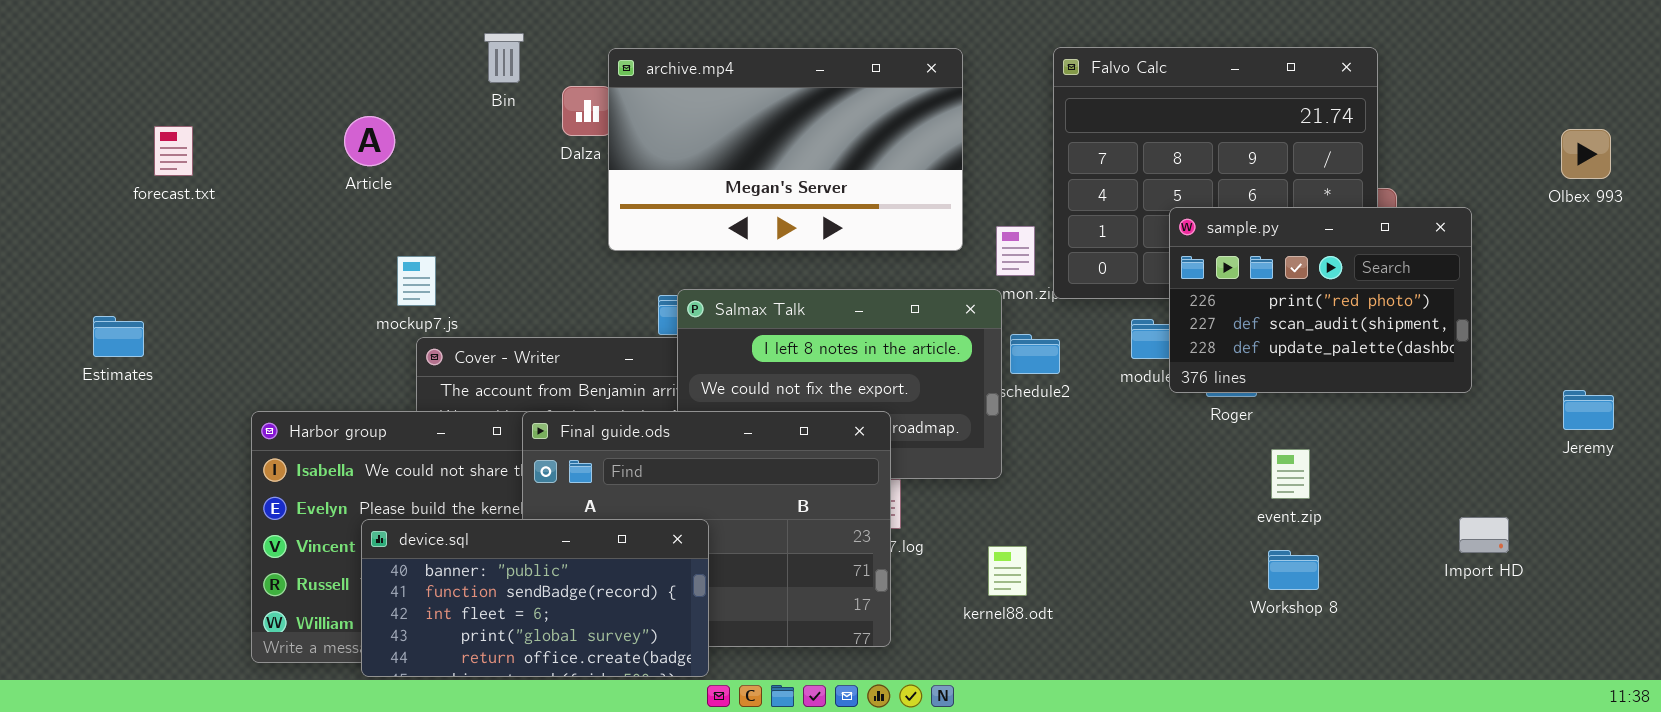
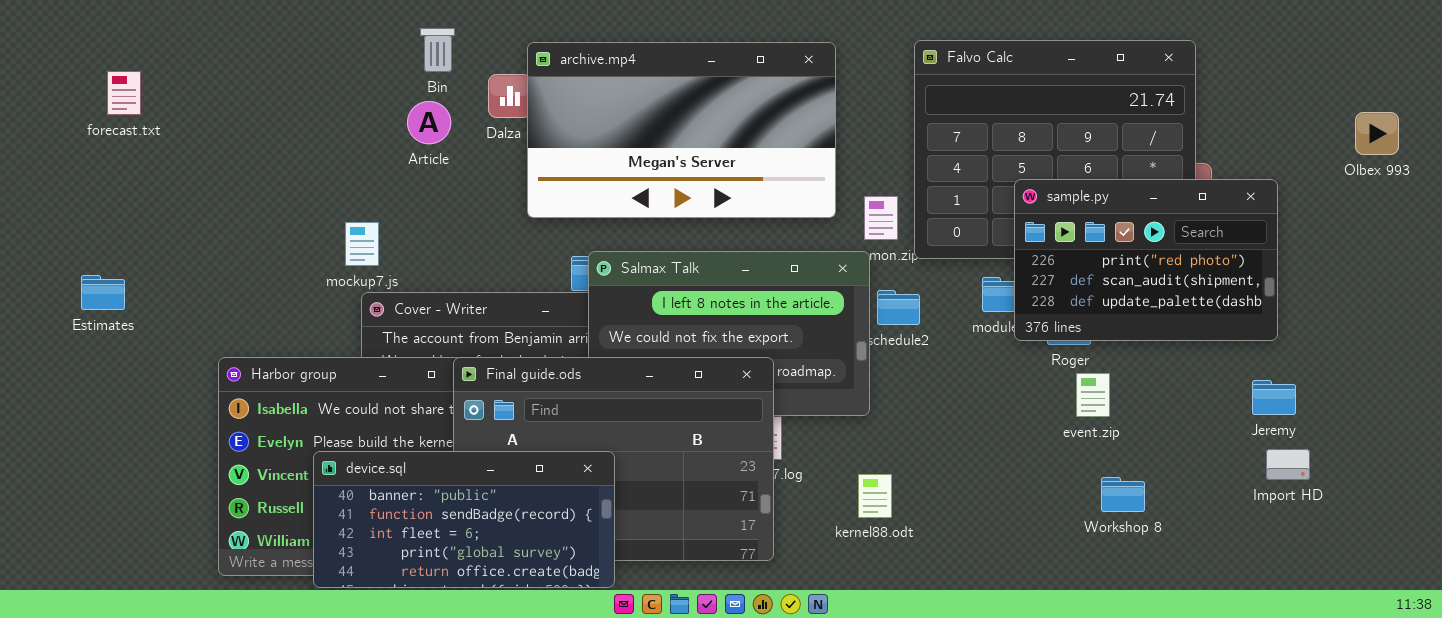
Article: [344,116,395,166] -> [407,101,451,144], moved
forecast.txt: [154,126,193,176] -> [107,71,141,115], moved
Jeremy: [1563,390,1614,430] -> [1252,380,1296,415], moved
event.zip: [1271,449,1310,499] -> [1076,373,1110,417], moved

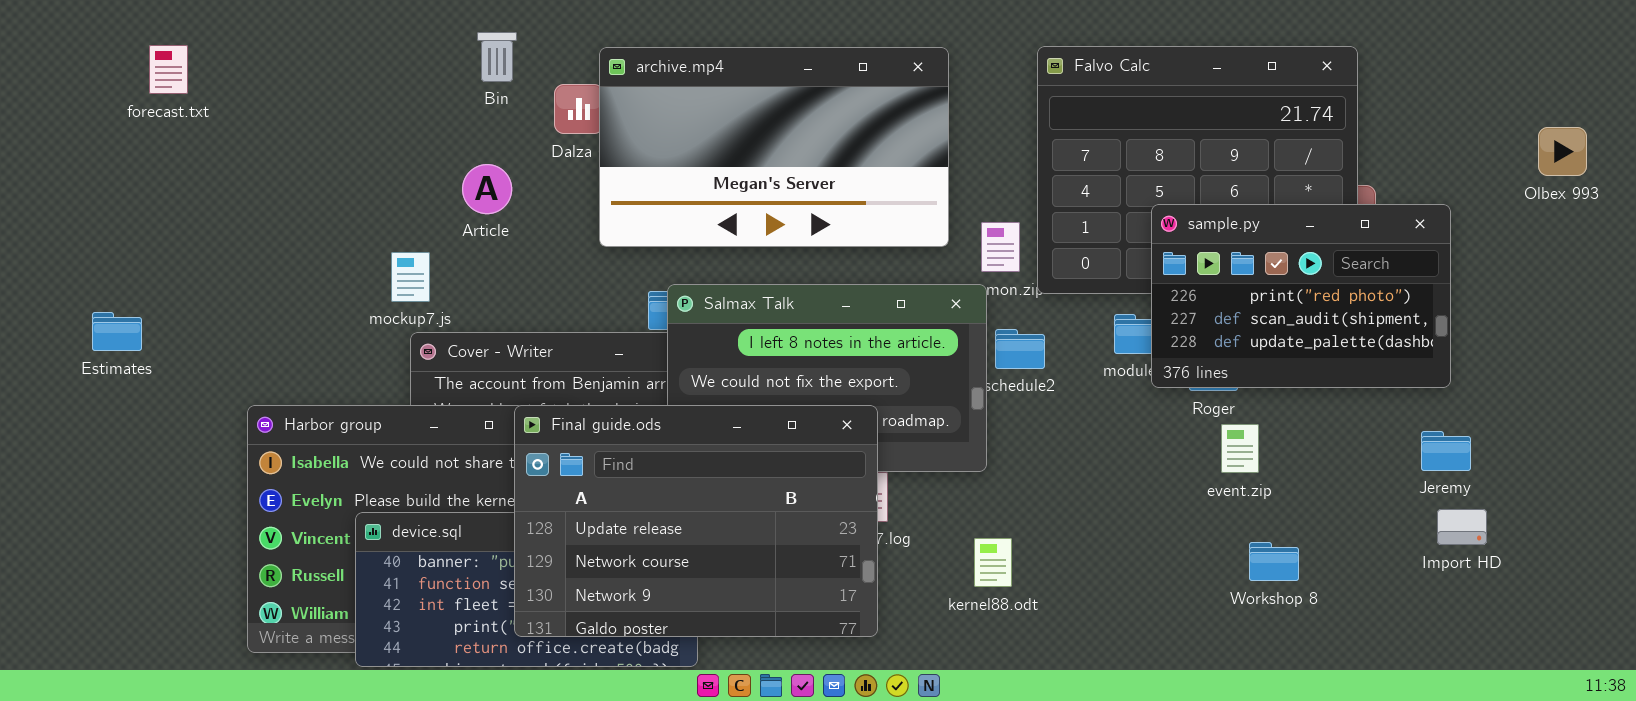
forecast.txt: [107,71,141,115] -> [149,45,188,94], moved
Article: [407,101,451,144] -> [462,164,512,214], moved
Final guide.ods: [453,357,774,561] -> [514,405,878,637], raised

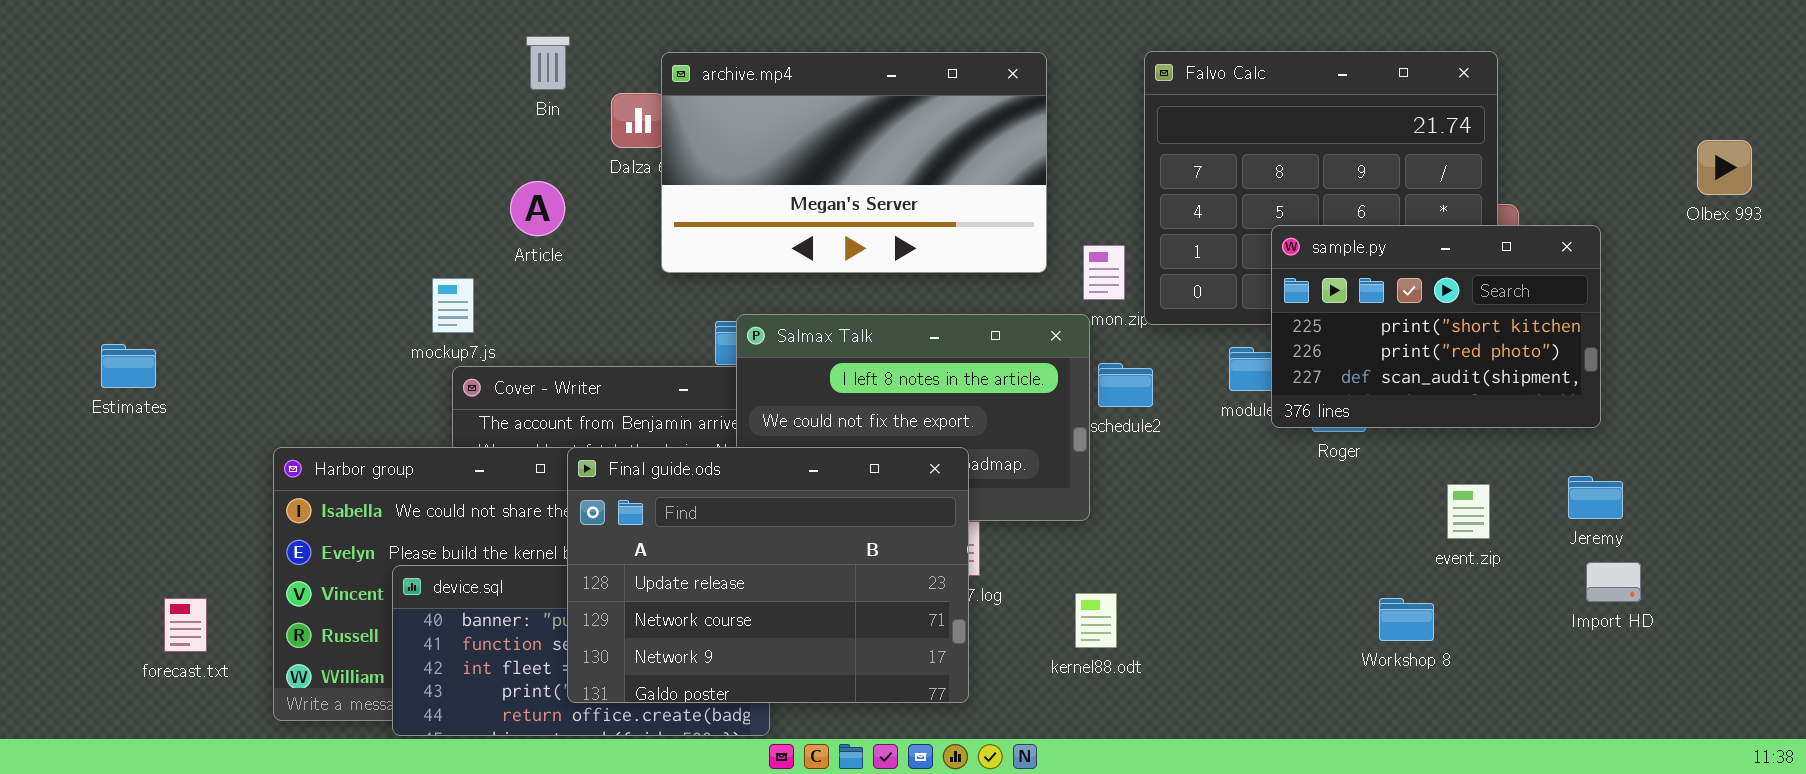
forecast.txt: [149,45,188,94] -> [164,598,207,652], moved
sample.py: [1151,204,1451,388] -> [1271,225,1601,428], scrolled up 1 row
event.zip: [1221,424,1259,473] -> [1447,484,1490,539], moved

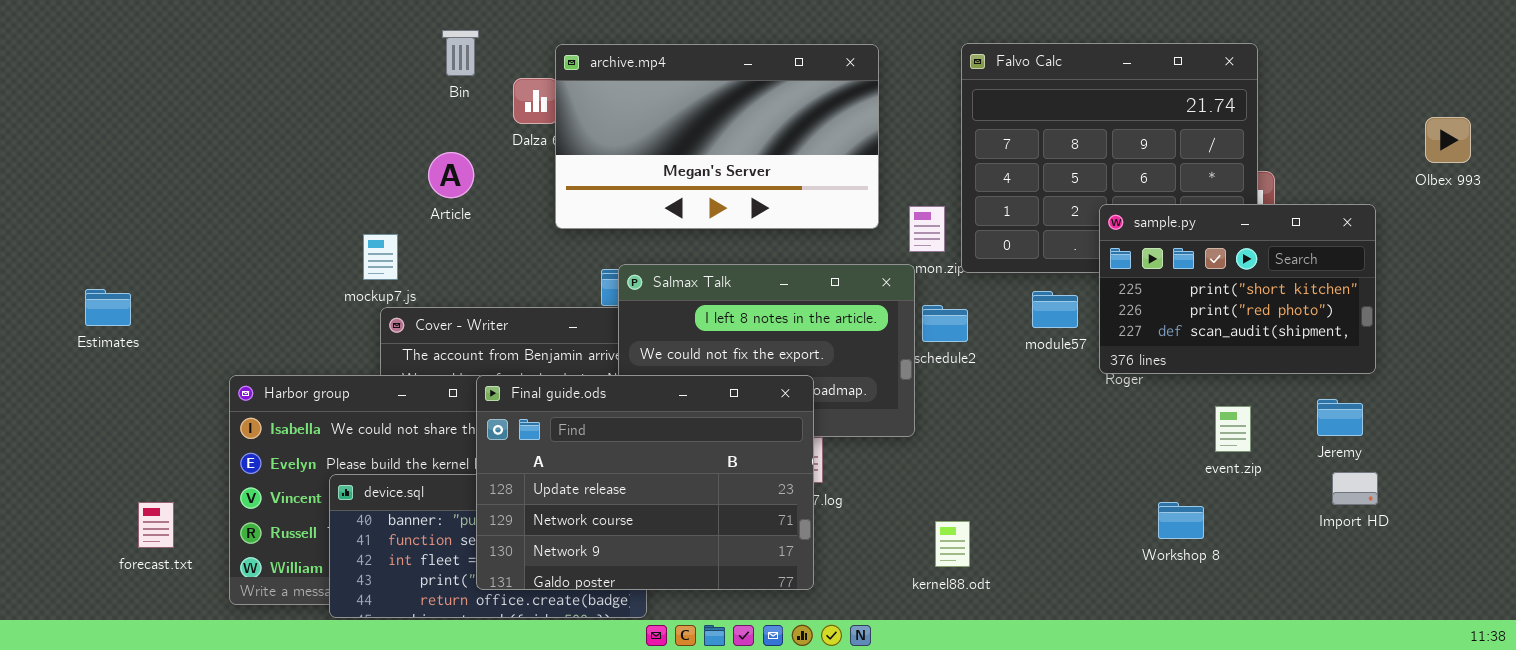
sample.py: [1271,225,1601,428] -> [1099,204,1376,374], moved
kernel88.odt: [1075,593,1117,648] -> [935,521,970,567], moved

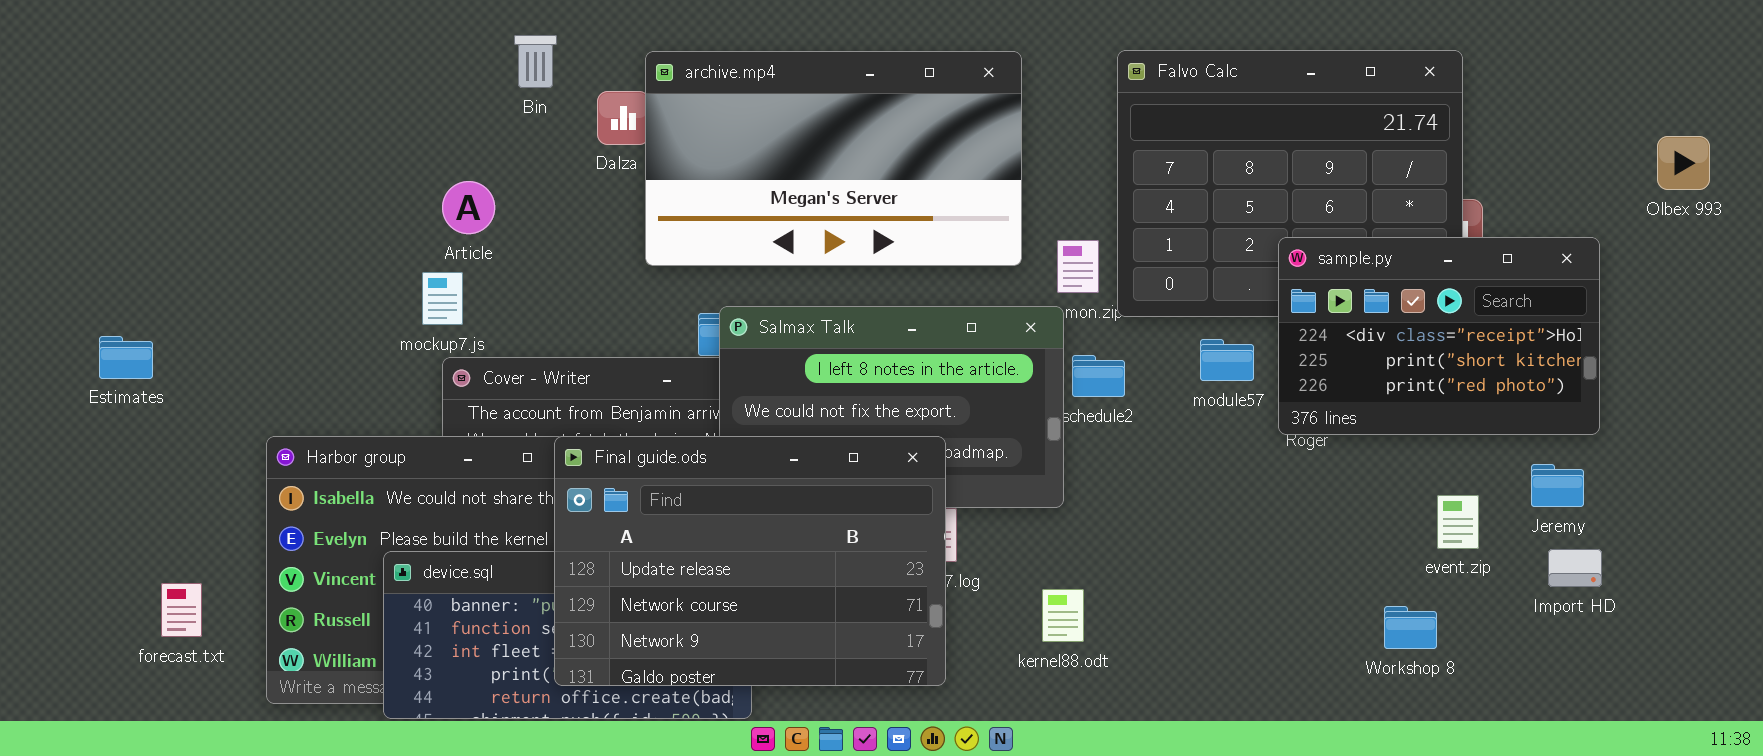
Article: [428,152,474,198] -> [442,181,495,234], moved
sample.py: [1099,204,1376,374] -> [1278,237,1600,435], scrolled up 1 row
event.zip: [1215,406,1251,452] -> [1437,495,1479,549], moved
Workshop 8: [1158,502,1204,539] -> [1384,606,1437,649], moved
kernel88.odt: [935,521,970,567] -> [1042,589,1084,642], moved

